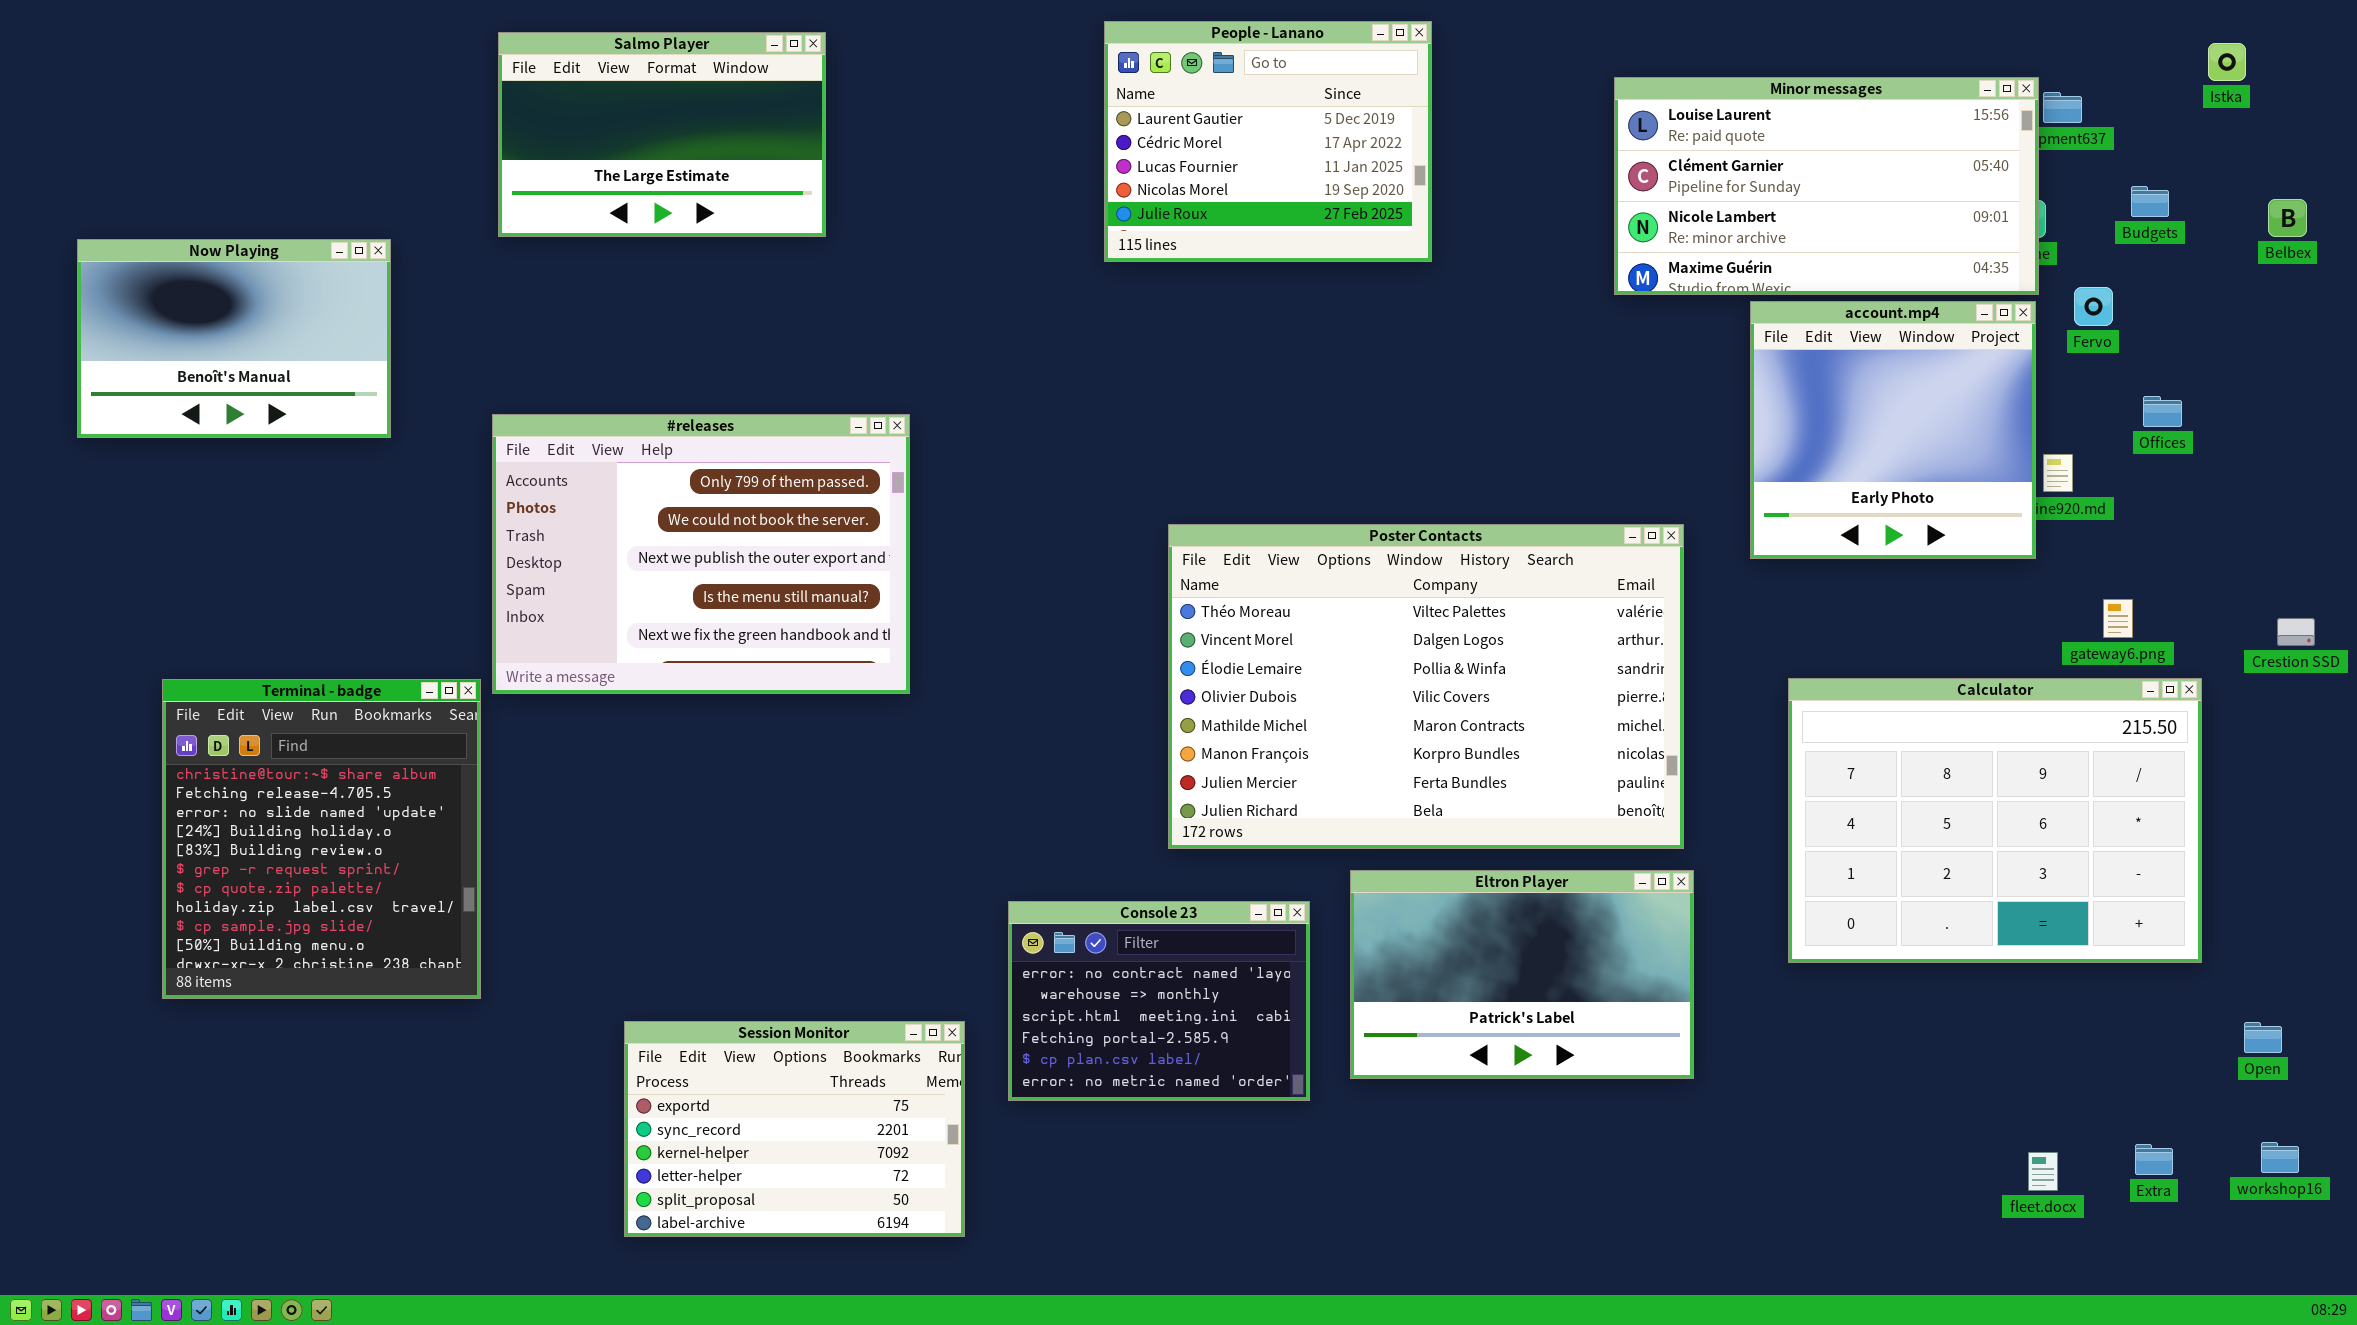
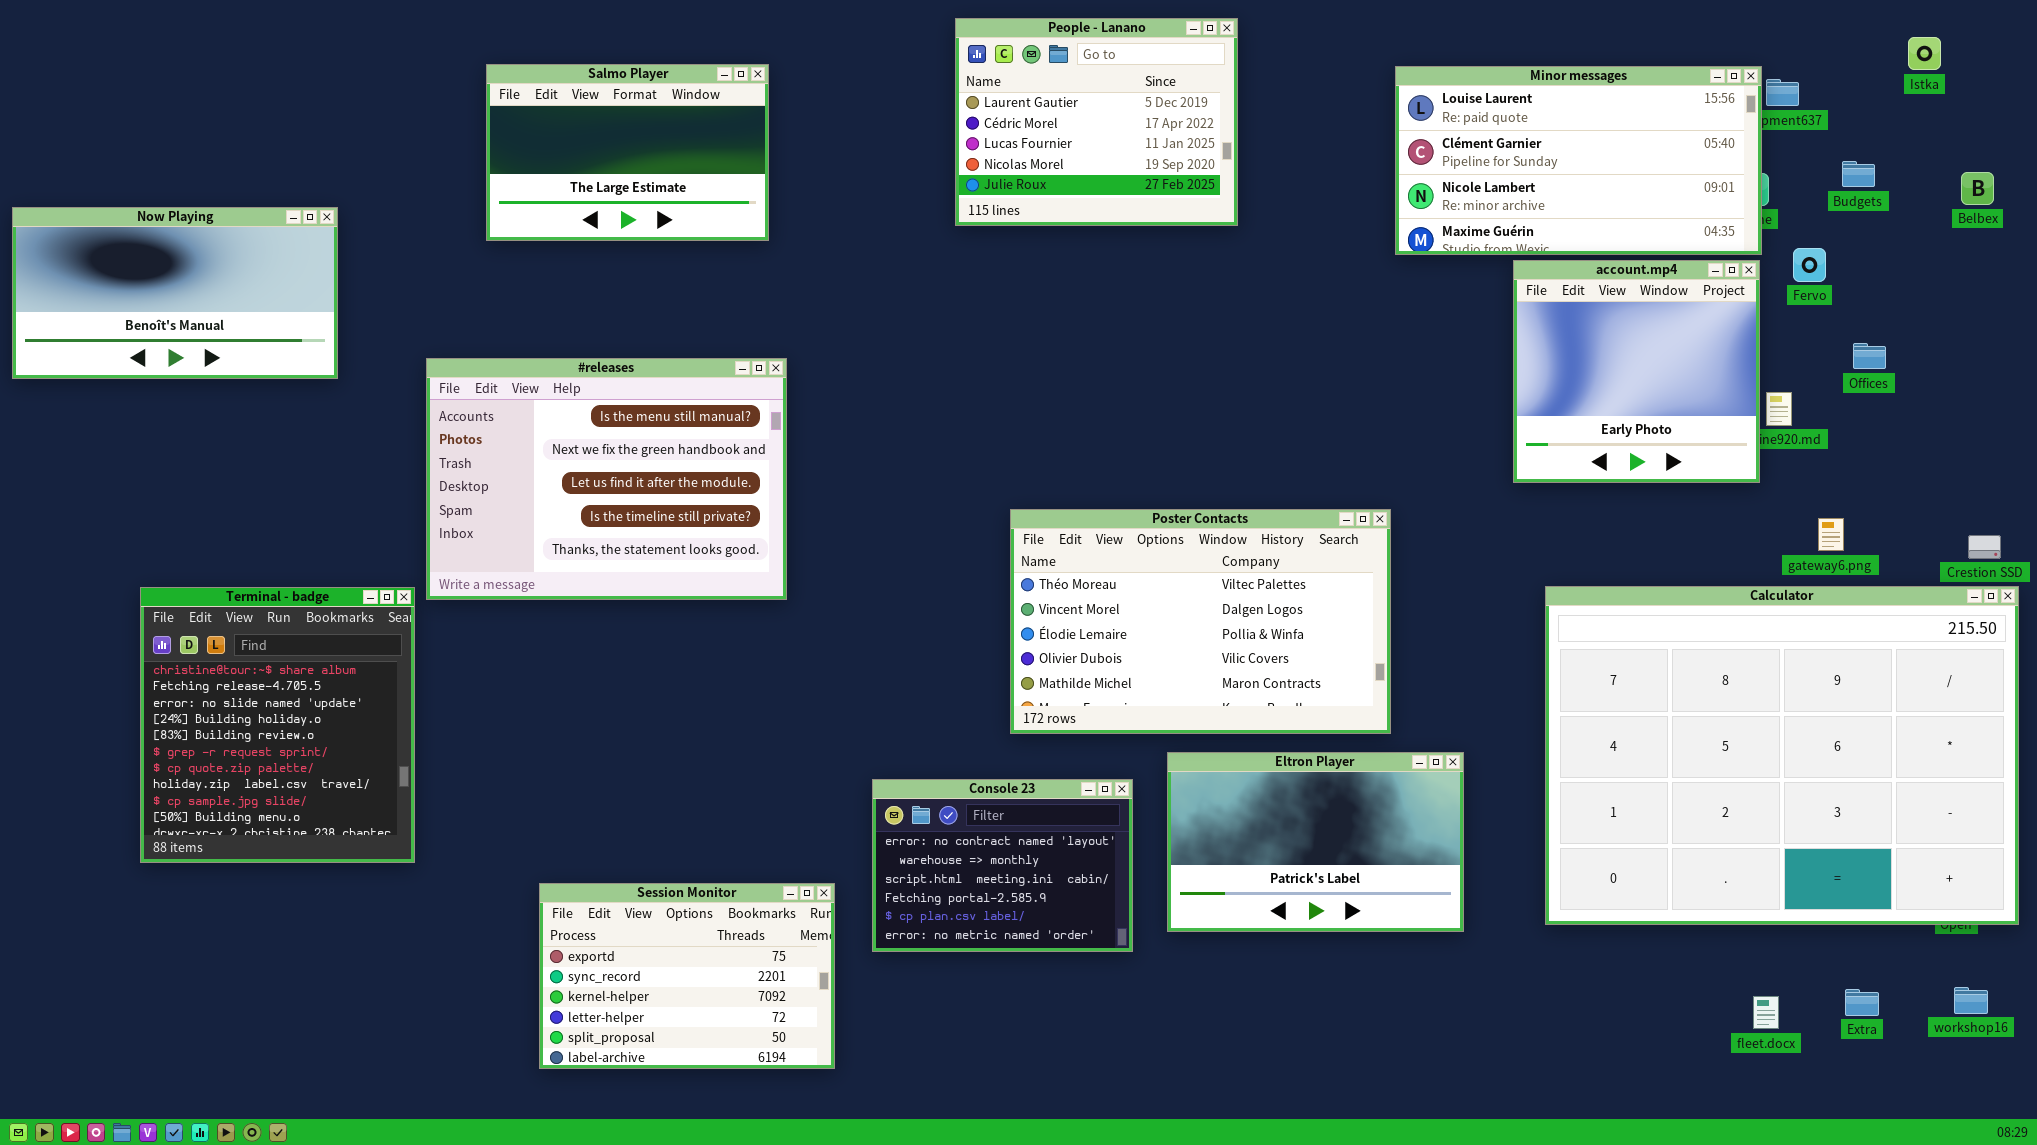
Salmo Player: [498,32,826,237] -> [486,64,769,241], moved
Now Playing: [77,239,391,438] -> [12,207,338,379], resized
#releases: [492,414,910,694] -> [426,358,787,600], scrolled down 3 rows
Poster Contacts: [1168,524,1684,849] -> [1010,509,1391,734], resized
Calculator: [1788,678,2202,963] -> [1545,586,2019,925], resized

